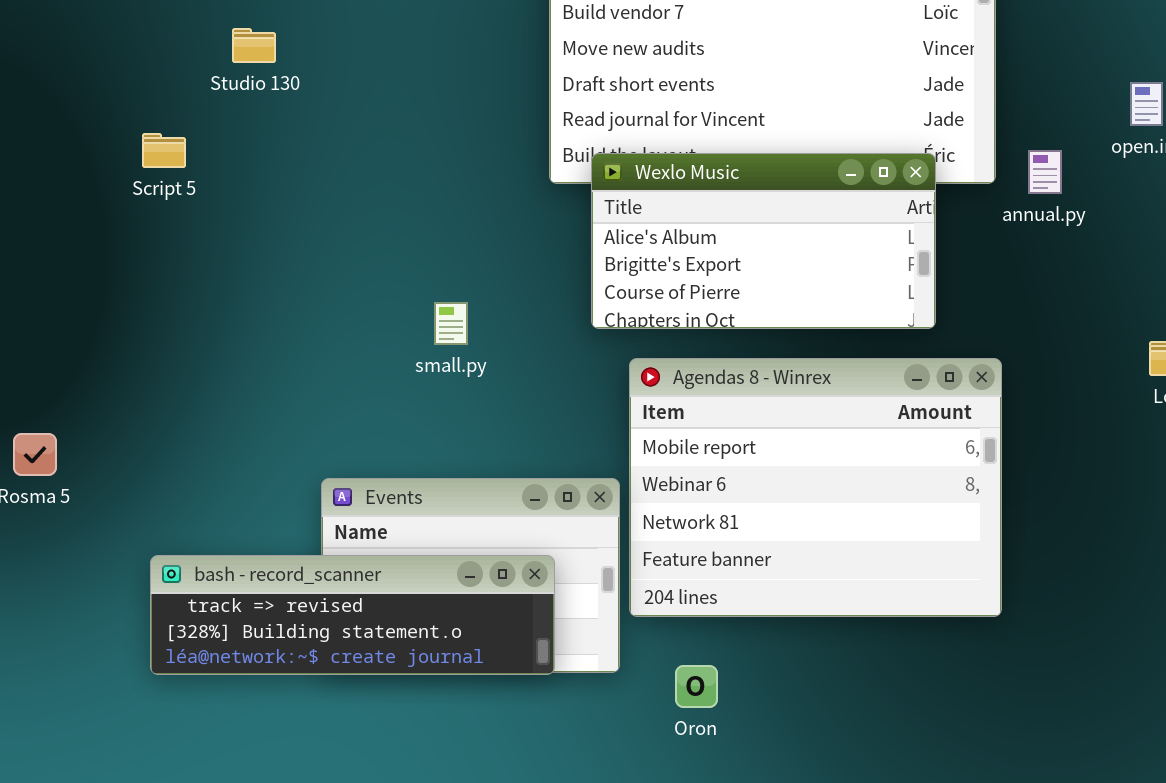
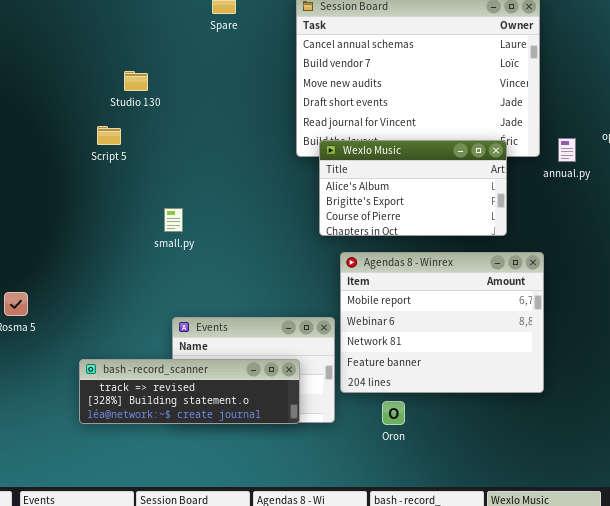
Script 5: [142,133,186,168] -> [97,126,121,145], moved
small.py: [434,302,468,345] -> [164,208,183,232], moved
Oron: [675,665,718,708] -> [382,401,405,425], moved

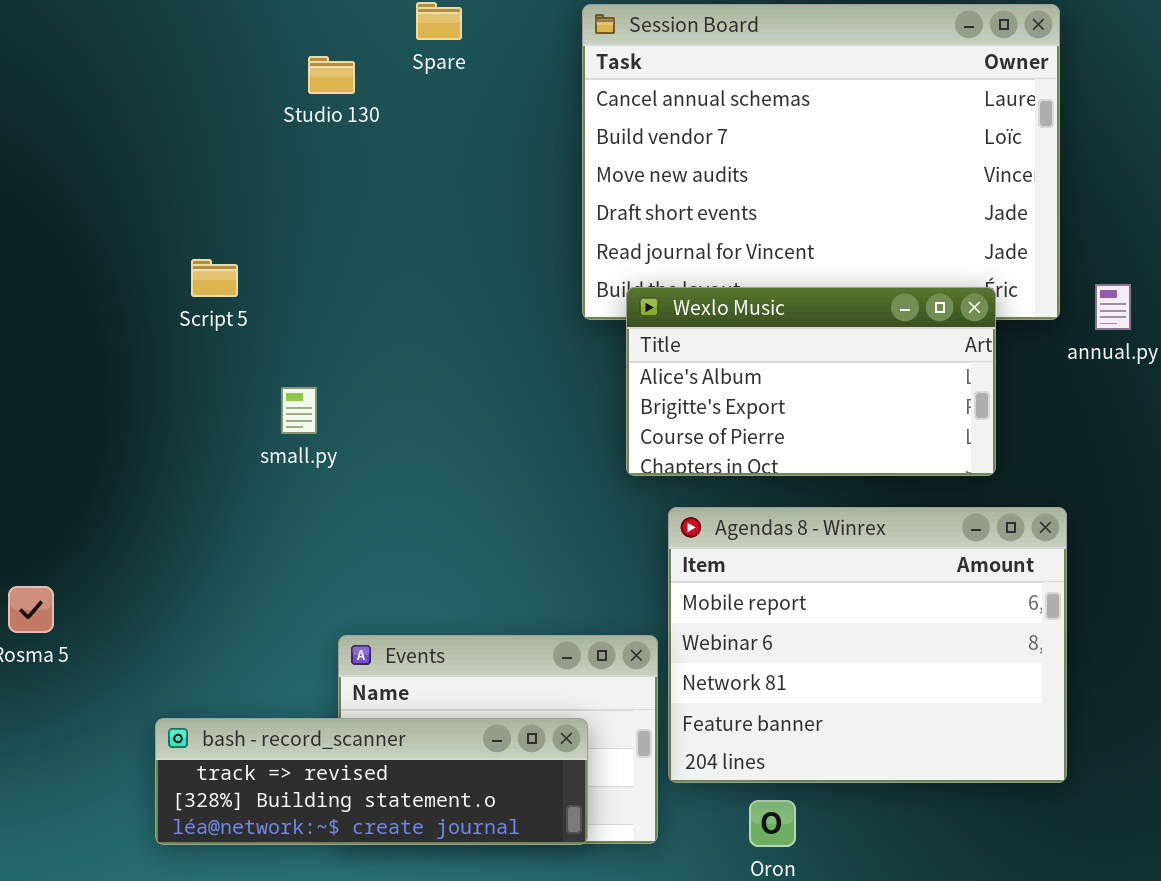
Studio 130: [124,71,148,91] -> [308,56,355,94], moved
small.py: [164,208,183,232] -> [281,387,317,434], moved

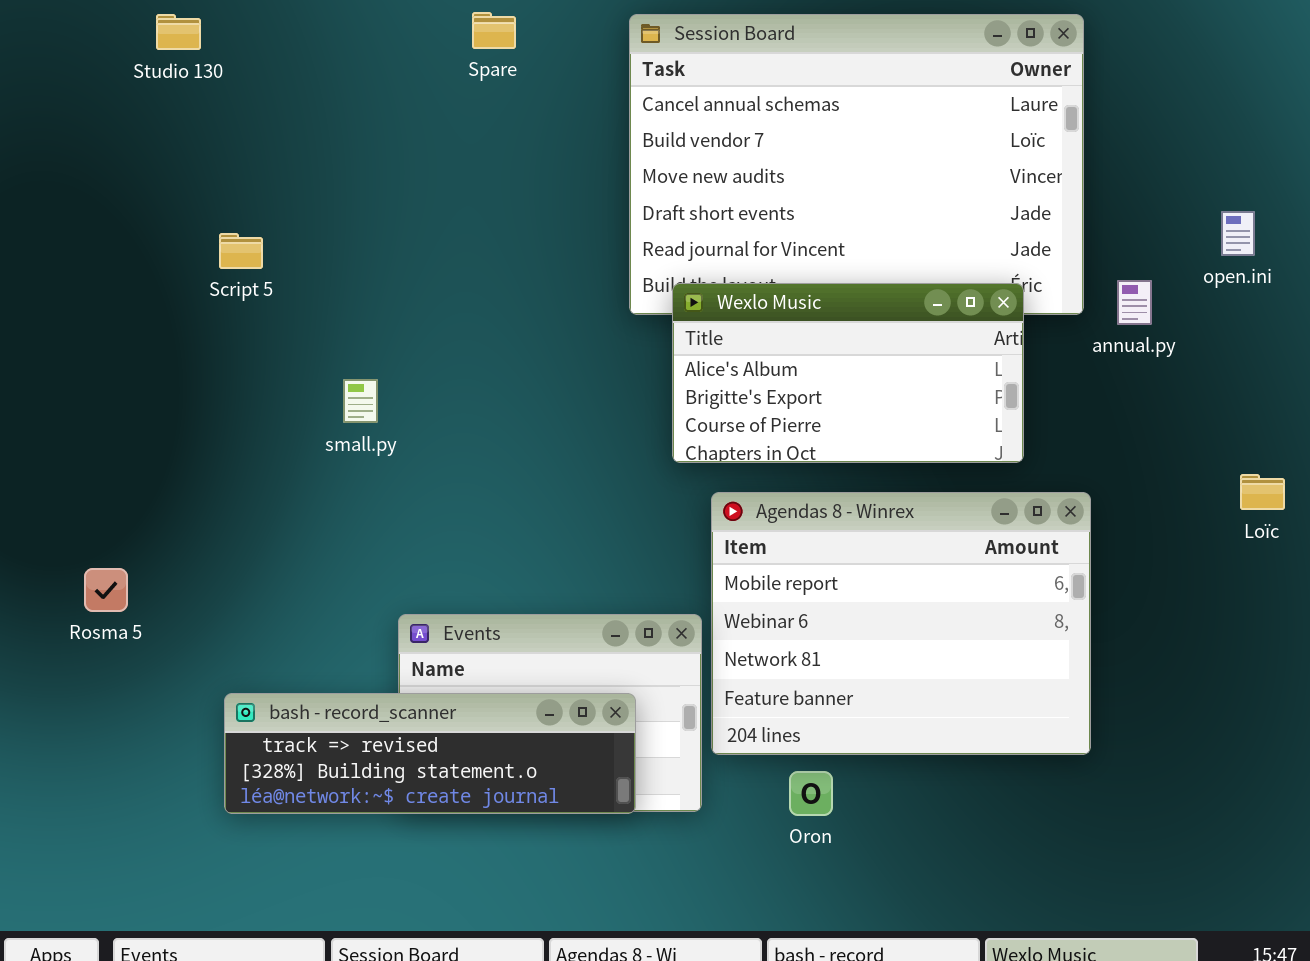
Studio 130: [308,56,355,94] -> [156,14,201,50], moved
Script 5: [191,259,238,297] -> [219,233,263,269], moved

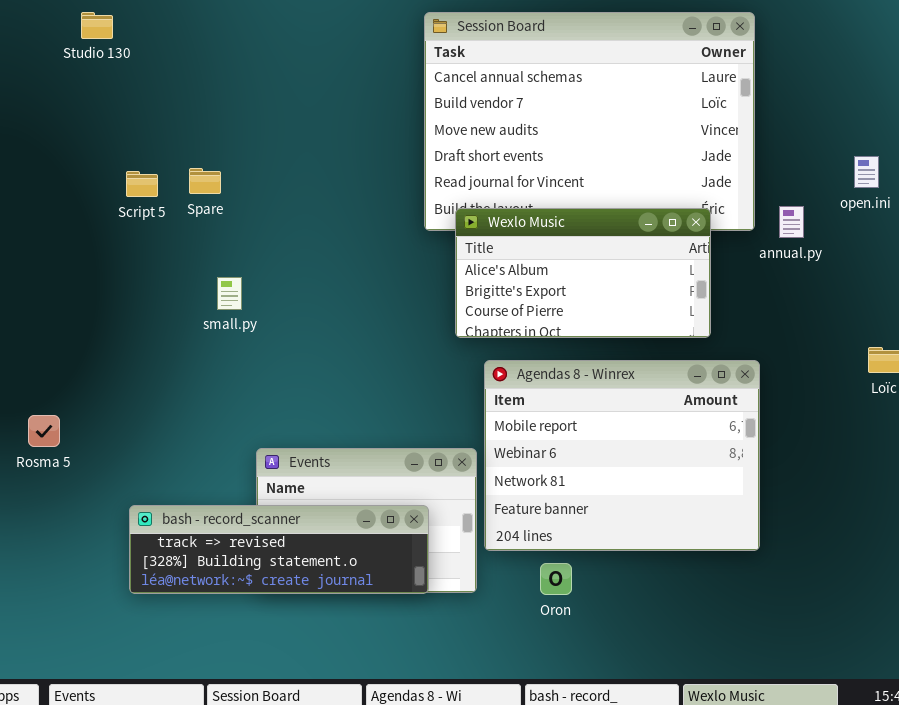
Spare: [472,12,516,49] -> [189,168,221,194], moved

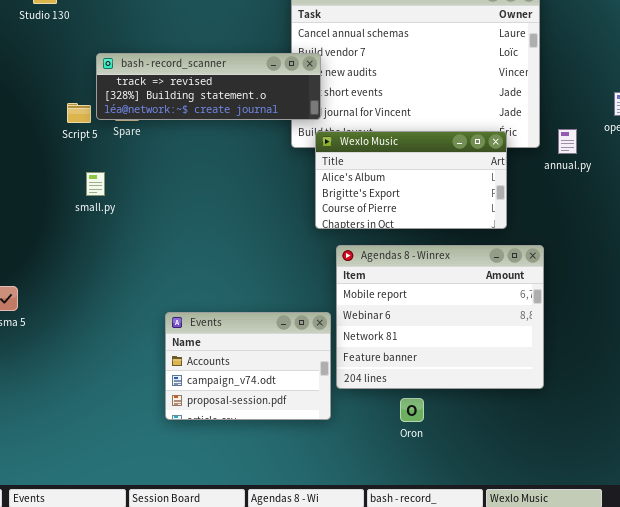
small.py: [217,277,242,310] -> [86,172,105,196], moved
bash - record_scanner: [129,505,429,594] -> [96,53,321,120], moved
Oron: [540,563,572,595] -> [400,398,424,422], moved

